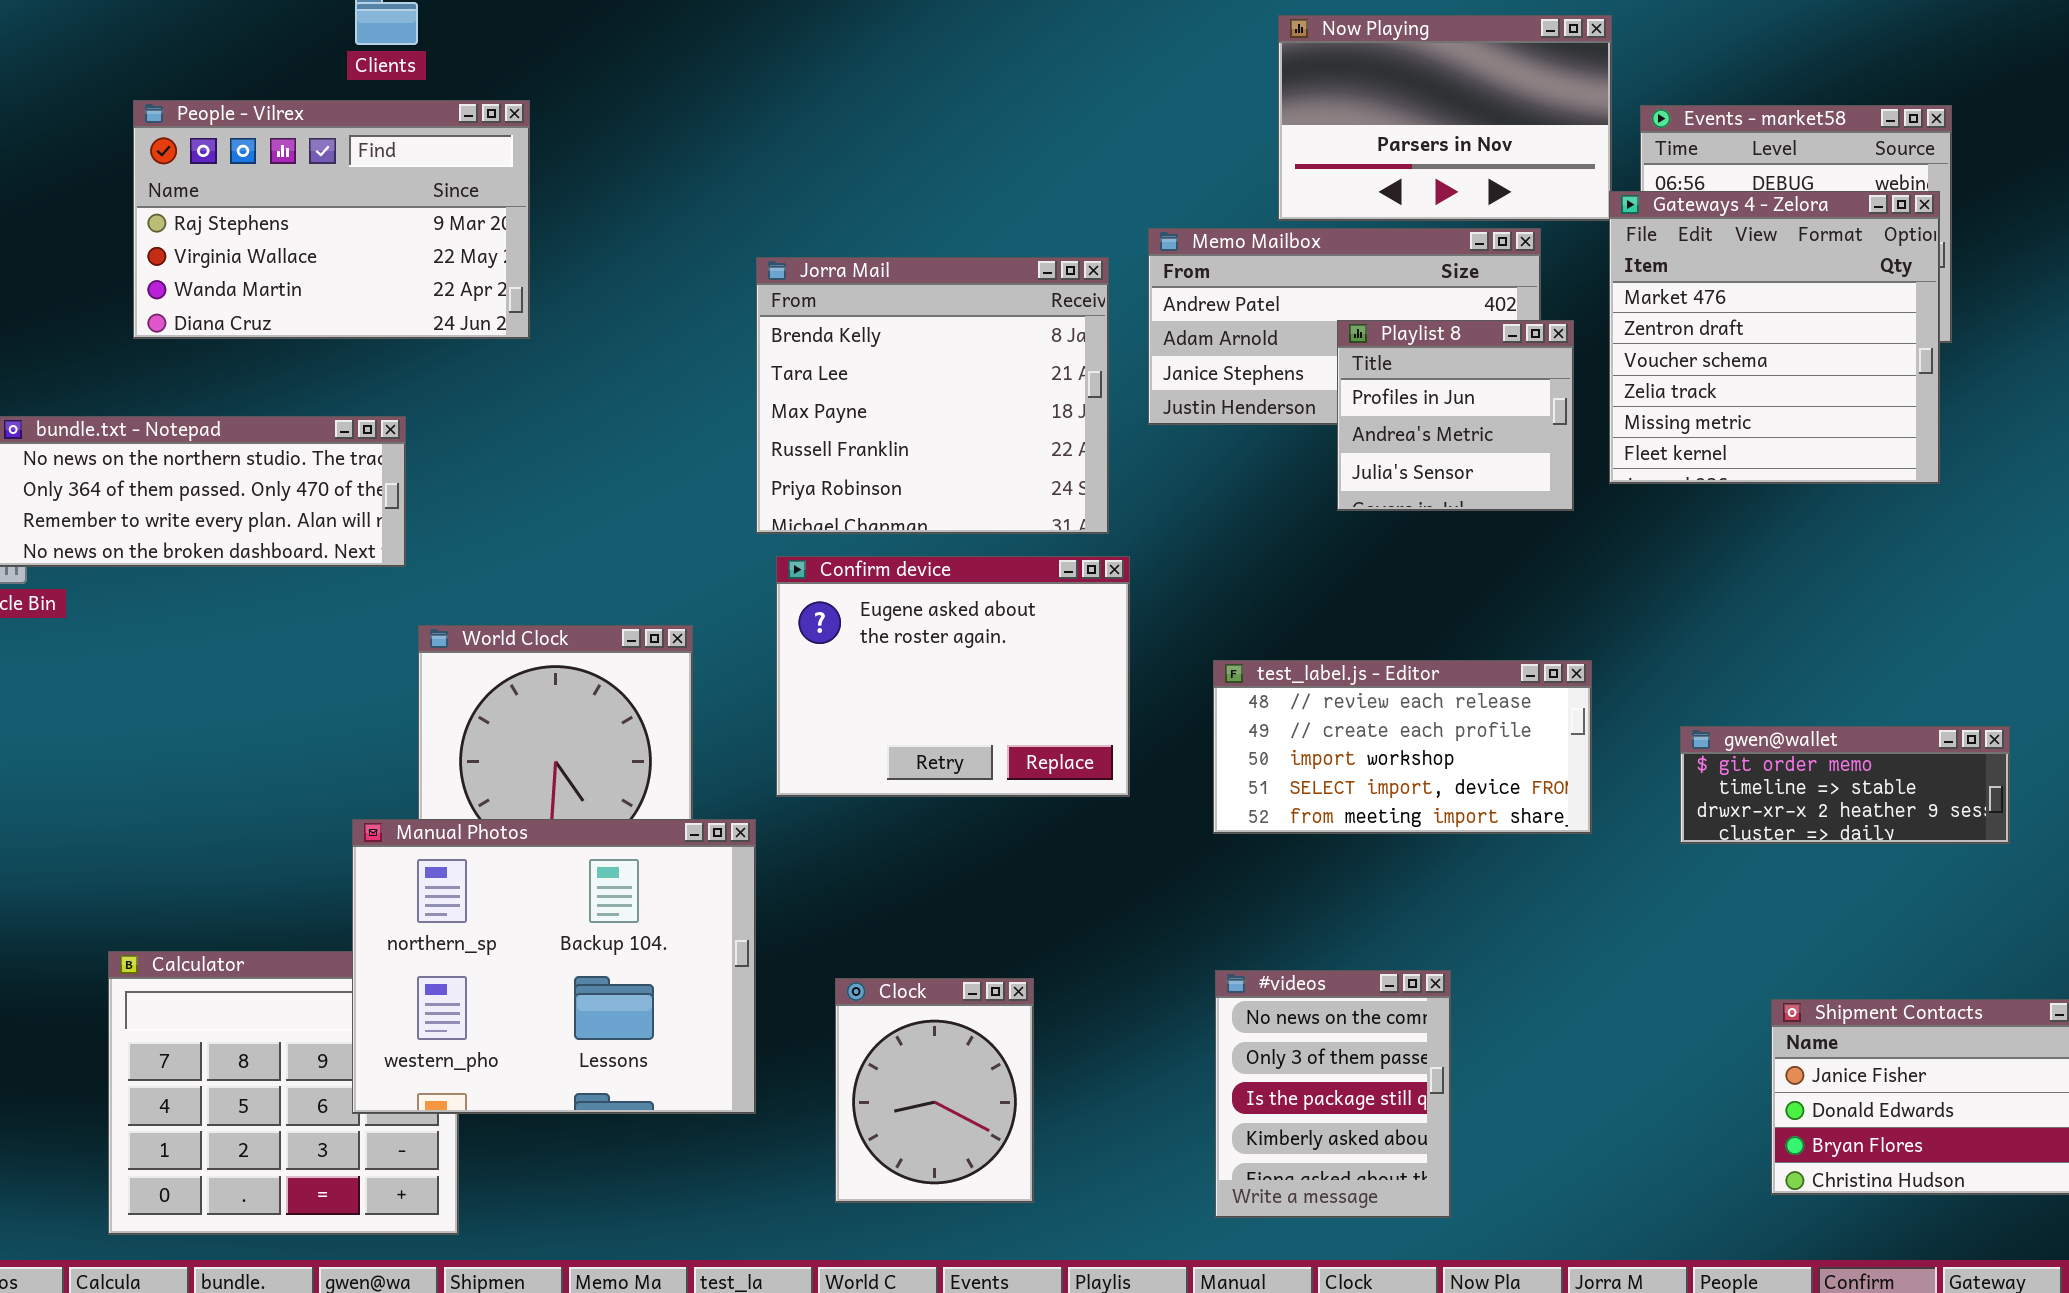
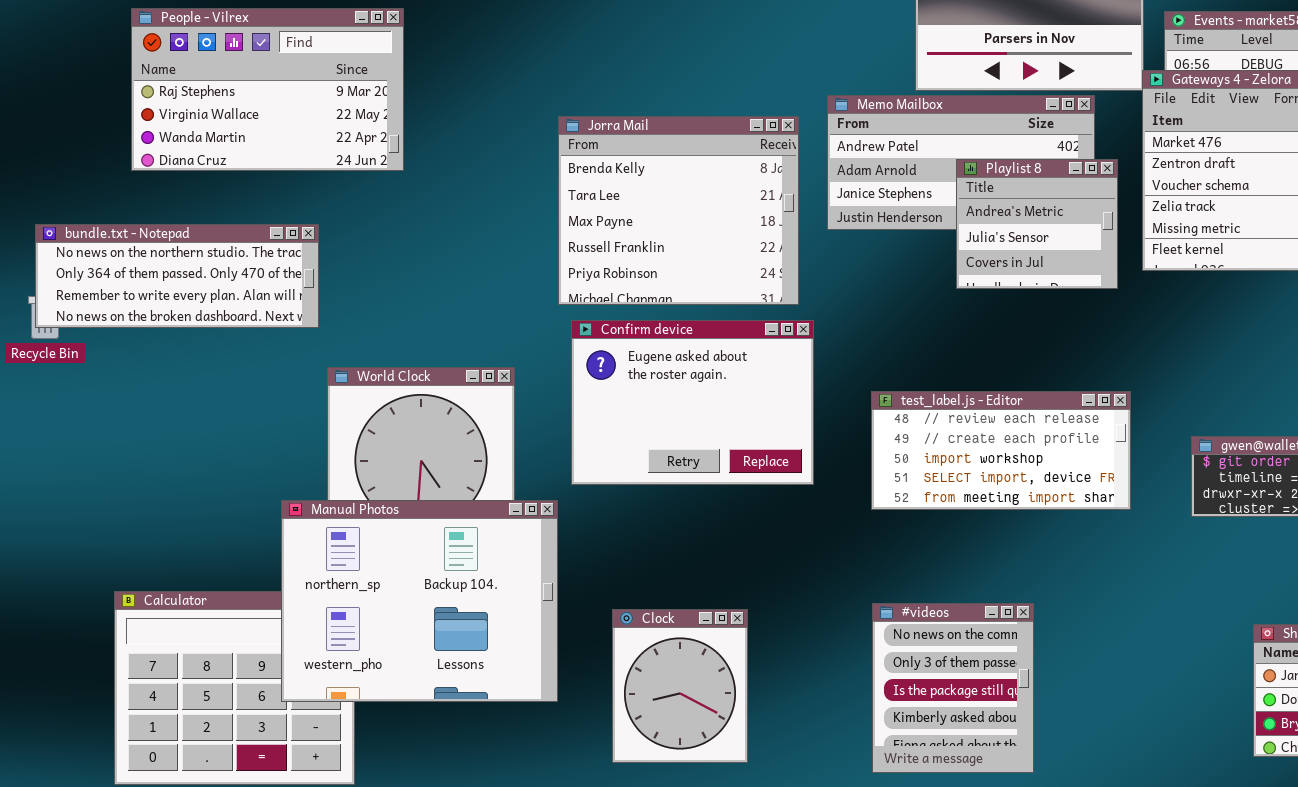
Playlist 8: [1337,320,1574,511] -> [956,159,1118,289], scrolled down 1 row

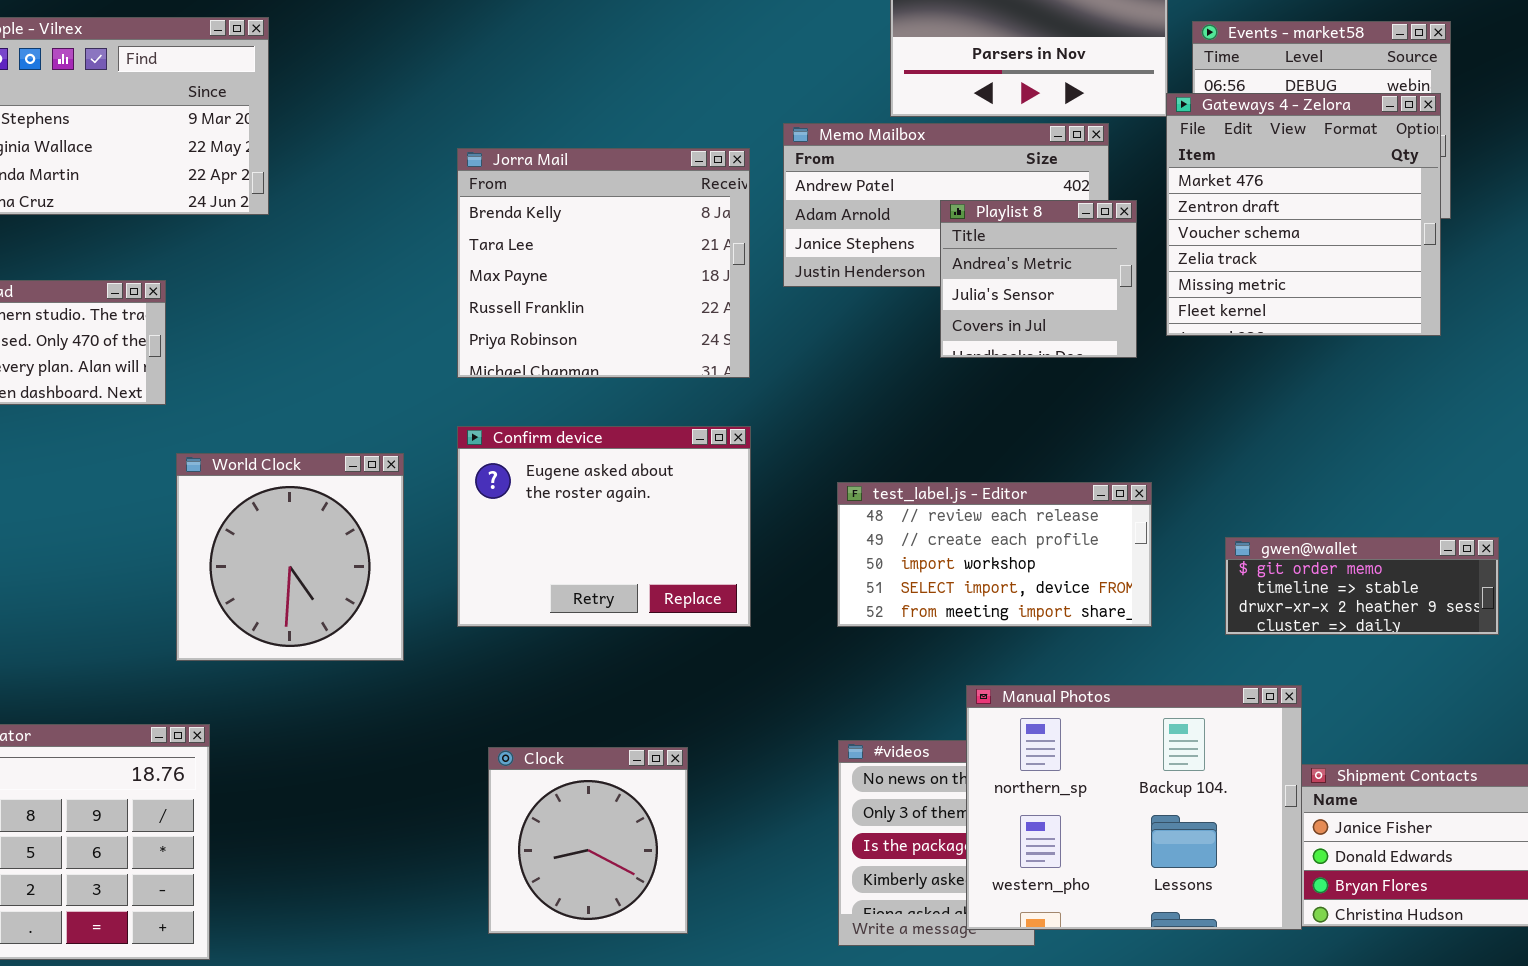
Confirm device: [571,320,814,485] -> [457,426,751,627], moved
Manual Photos: [281,500,558,702] -> [966,685,1302,930], moved
Clock: [612,609,748,763] -> [488,747,688,934], resized

